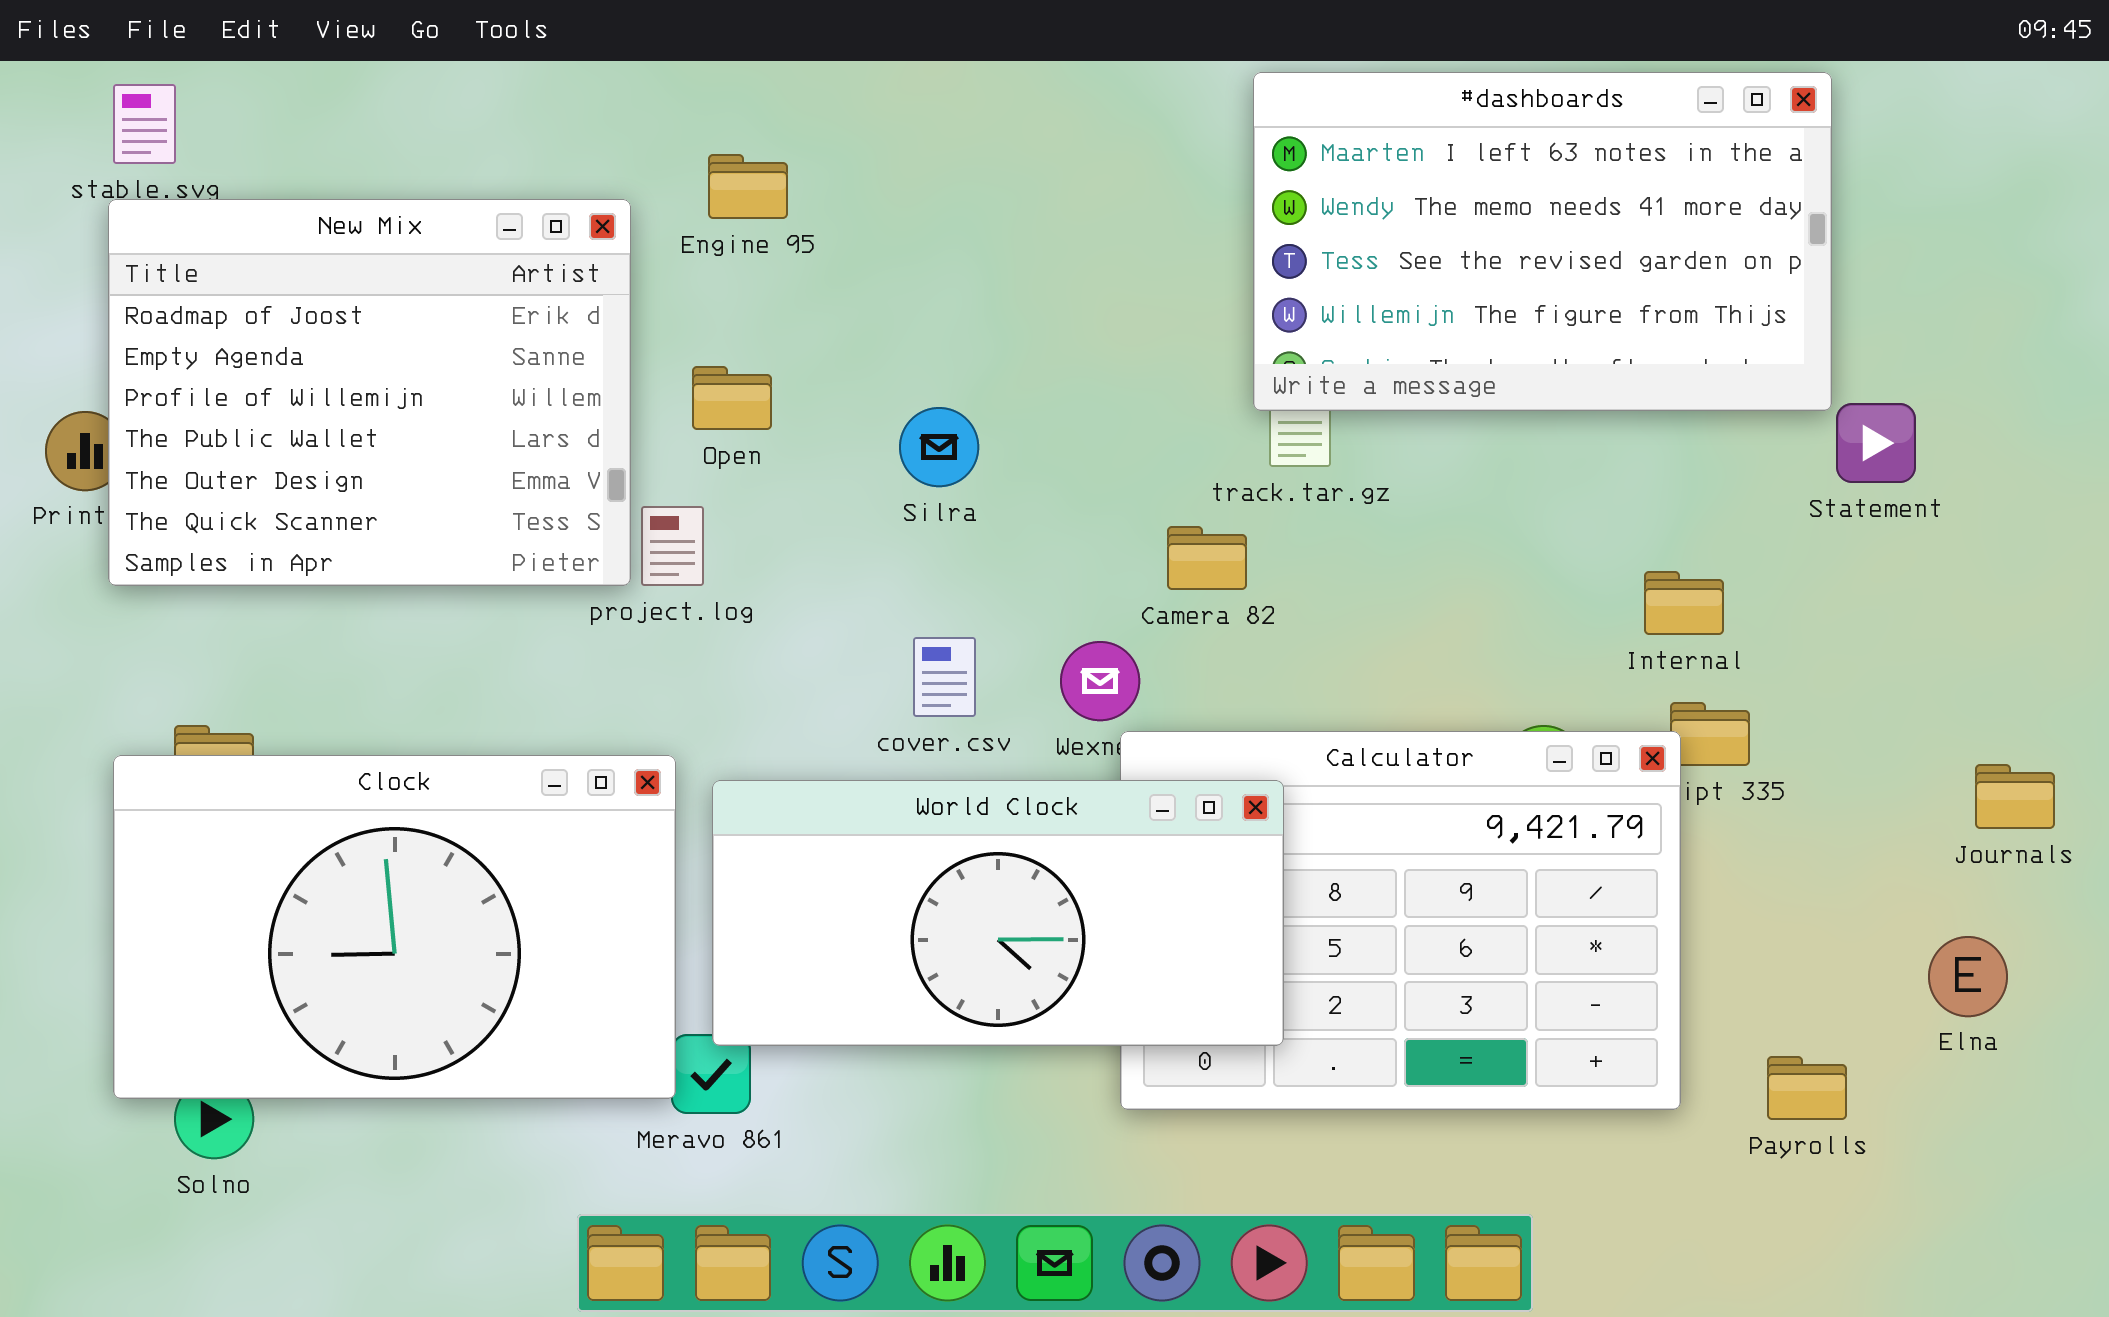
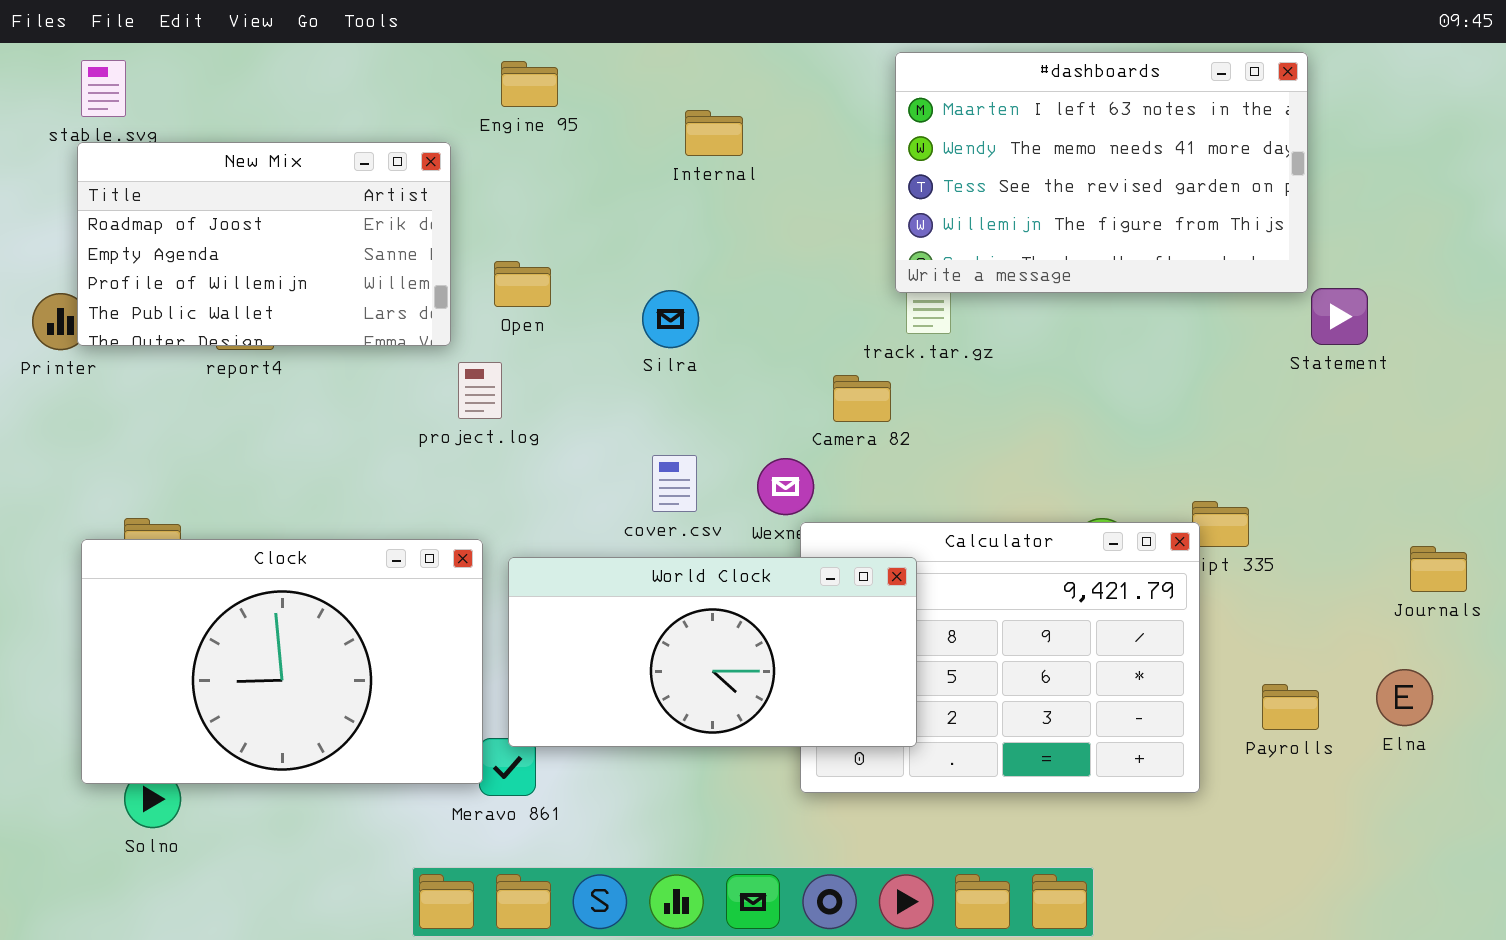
Engine 95: [708,154,788,219] -> [501,61,558,107], moved
New Mix: [108,199,631,586] -> [77,142,451,346], resized
Internal: [1644,571,1724,635] -> [685,110,743,156], moved
Payrolls: [1767,1056,1847,1120] -> [1262,684,1319,730], moved

